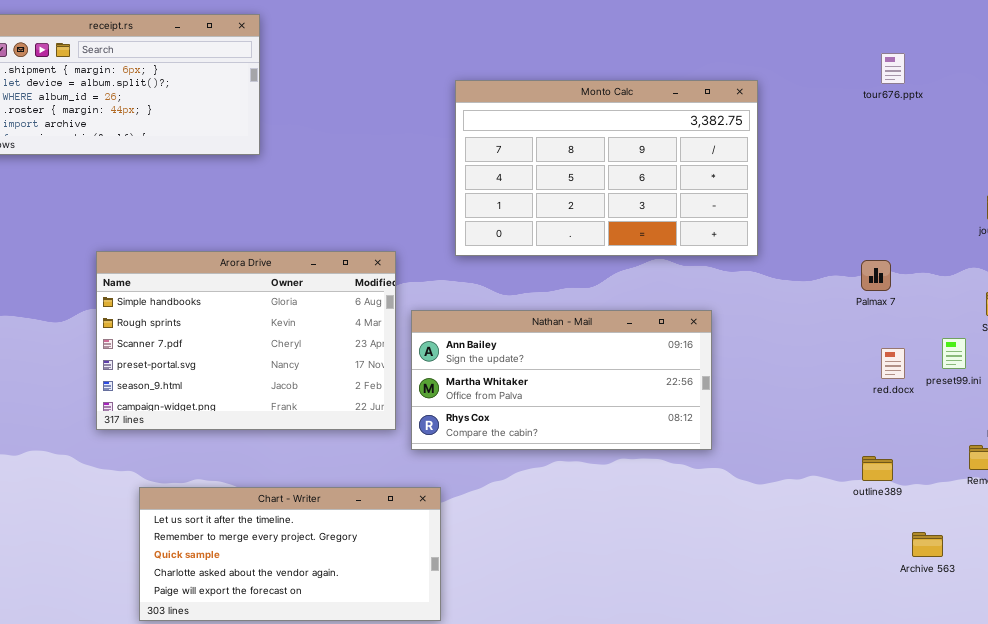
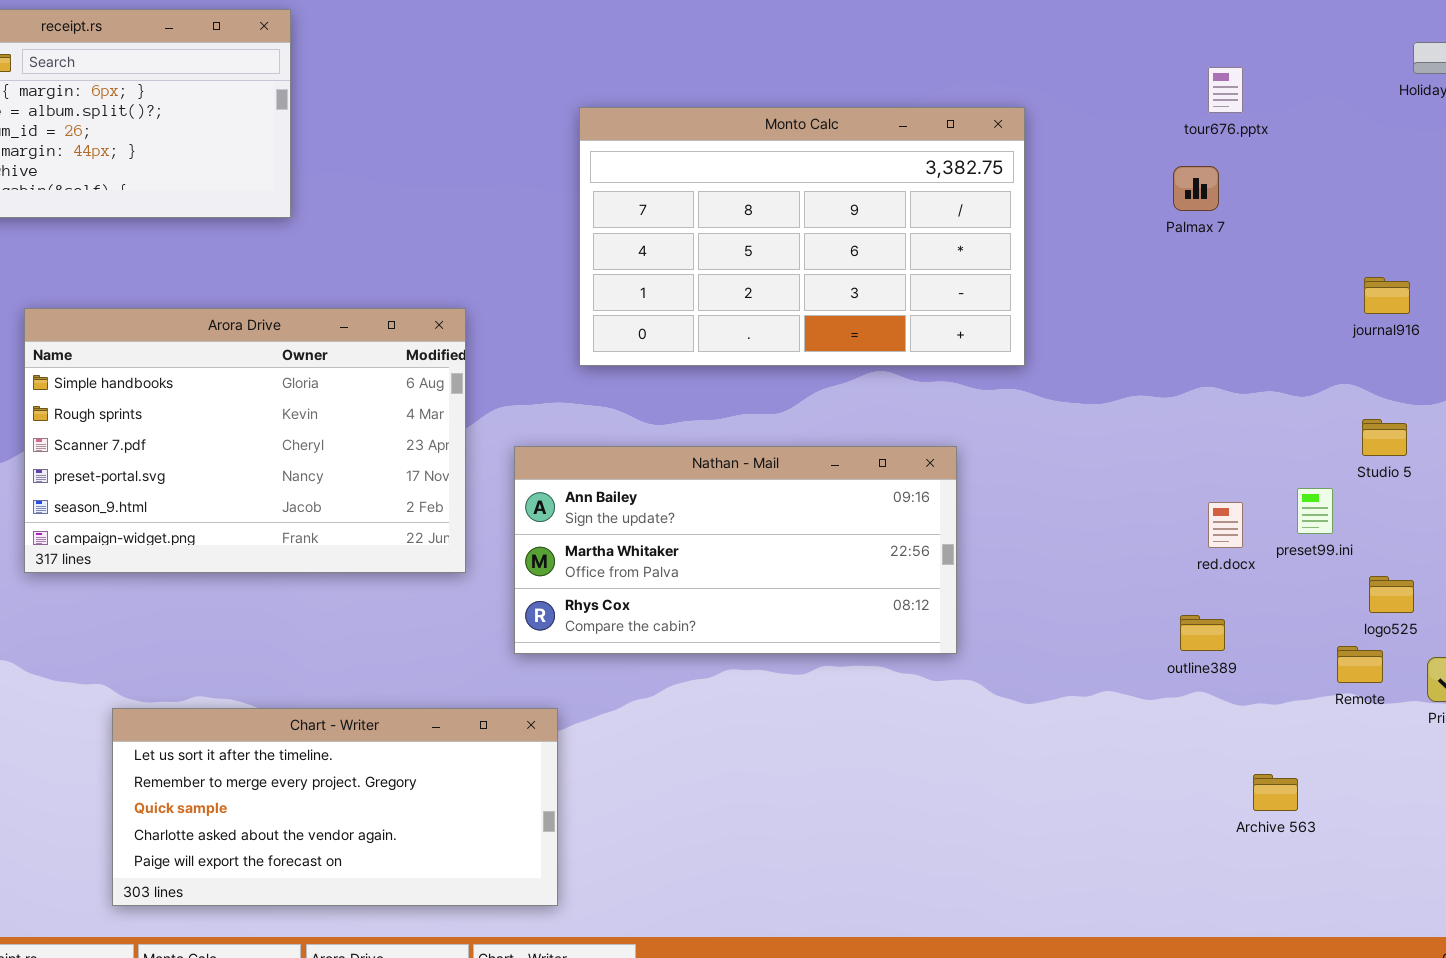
Arora Drive: [96,251,396,430] -> [24,308,466,573], moved
Palmax 7: [861,260,891,291] -> [1173,166,1219,211], moved
outline389: [862,456,893,481] -> [1180,615,1225,651], moved

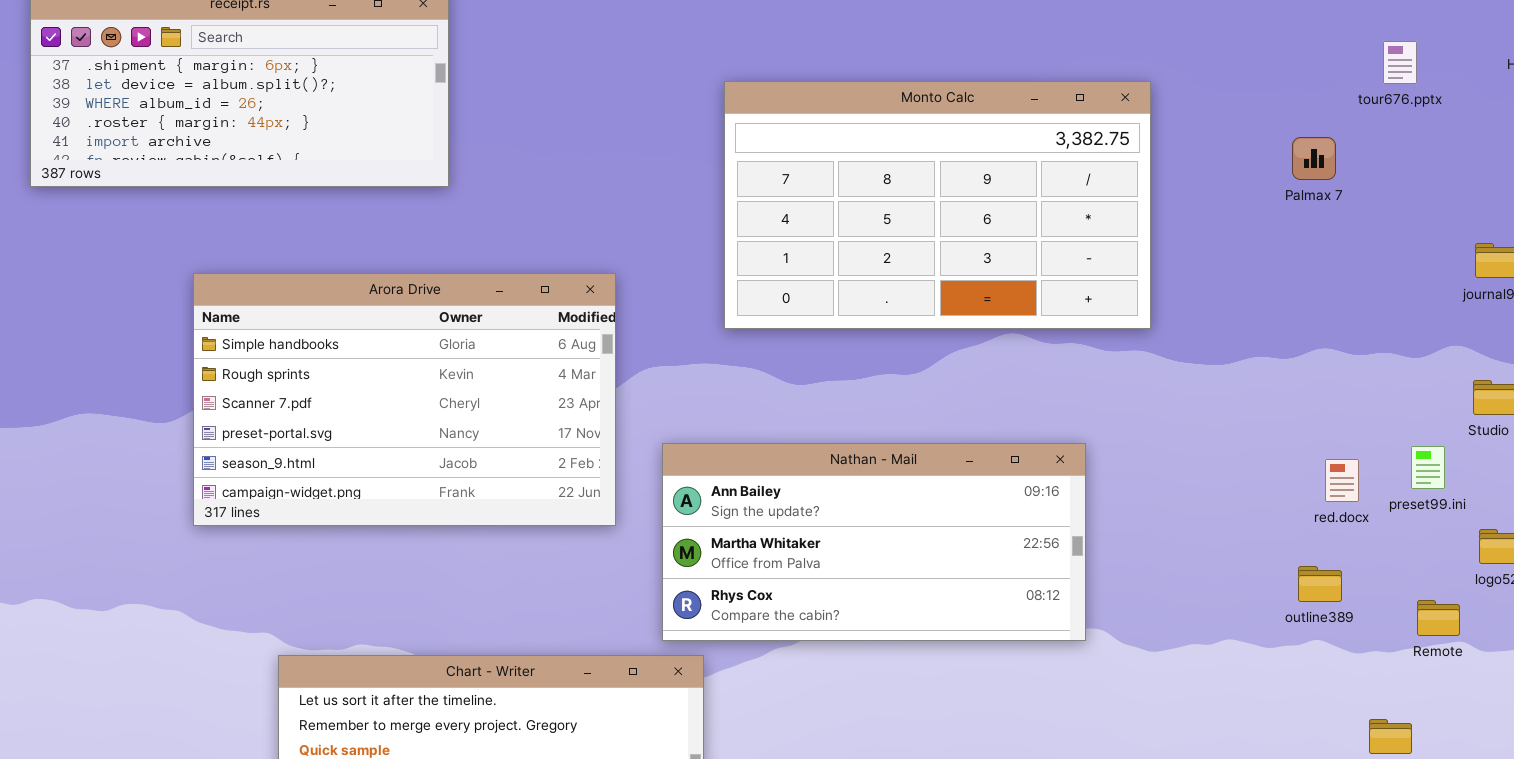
tour676.pptx: [1208,67,1243,113] -> [1383,41,1417,84], moved
Nathan - Mail: [514,446,957,654] -> [662,443,1086,641], moved
Remote: [1337,646,1383,683] -> [1417,600,1460,636], moved

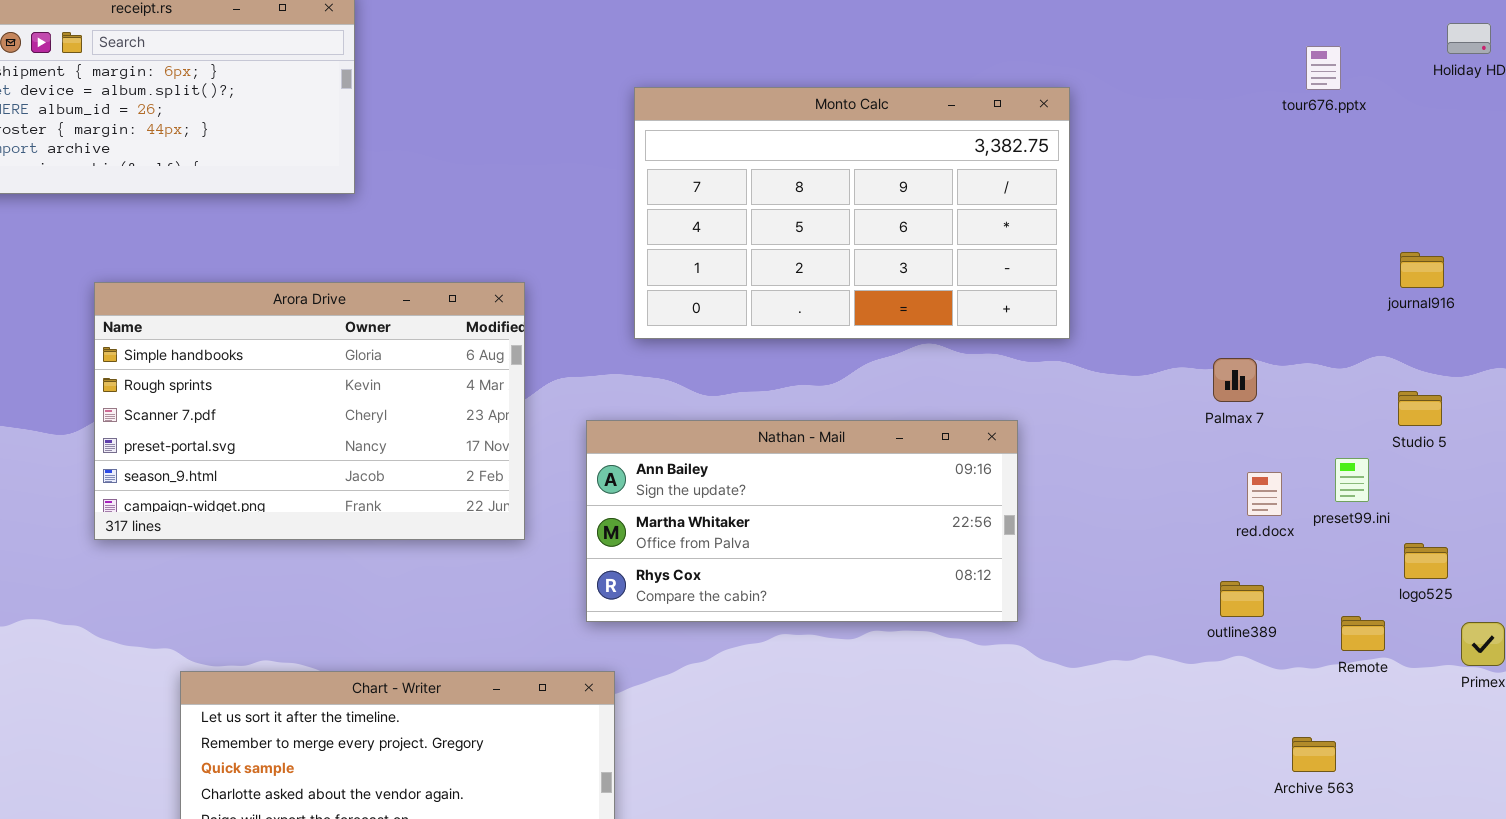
Palmax 7: [1292,137,1336,180] -> [1213,358,1257,402], moved
Nathan - Mail: [662,443,1086,641] -> [586,420,1018,622], moved

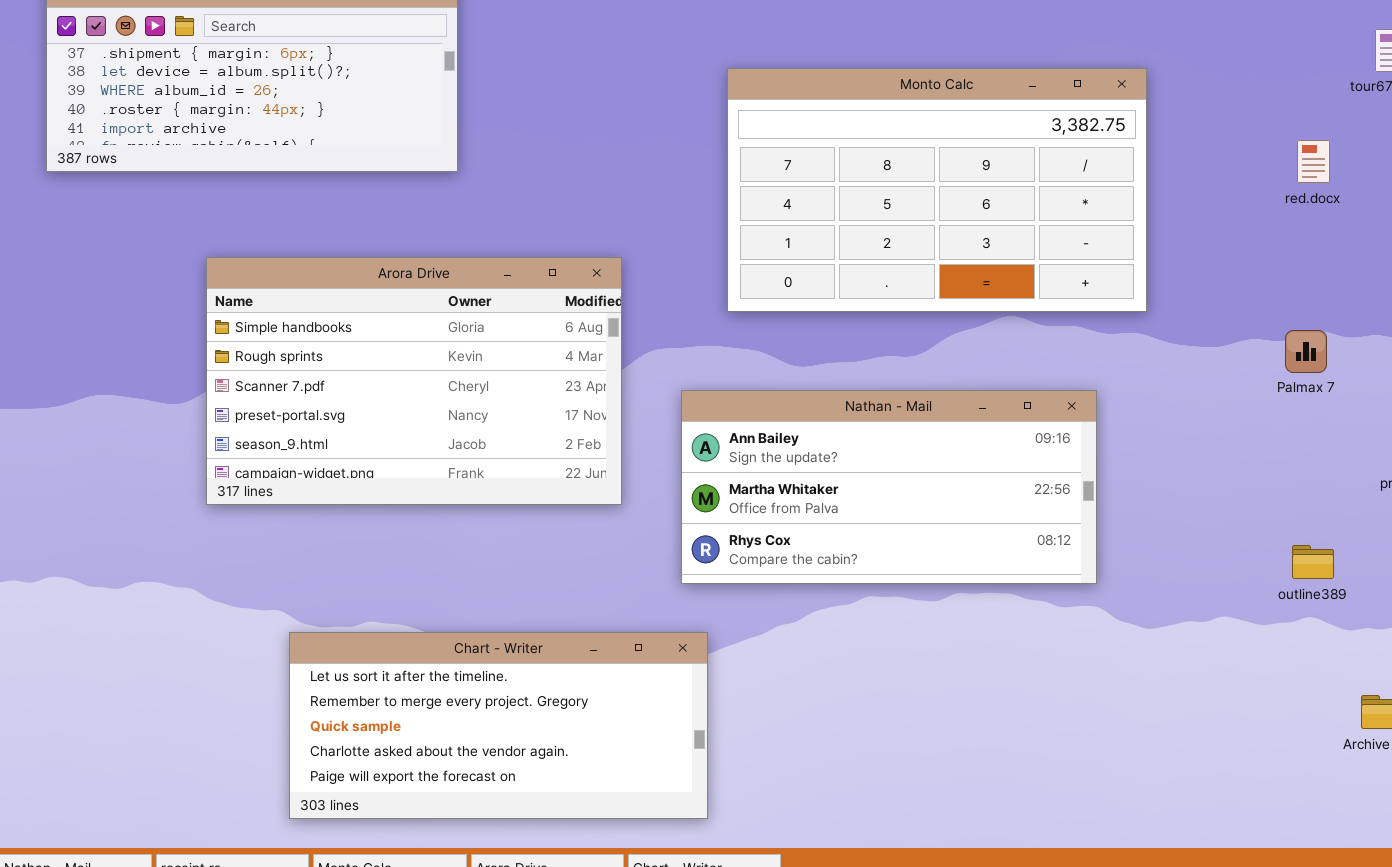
red.docx: [1247,472,1282,516] -> [1297,140,1330,183], moved

